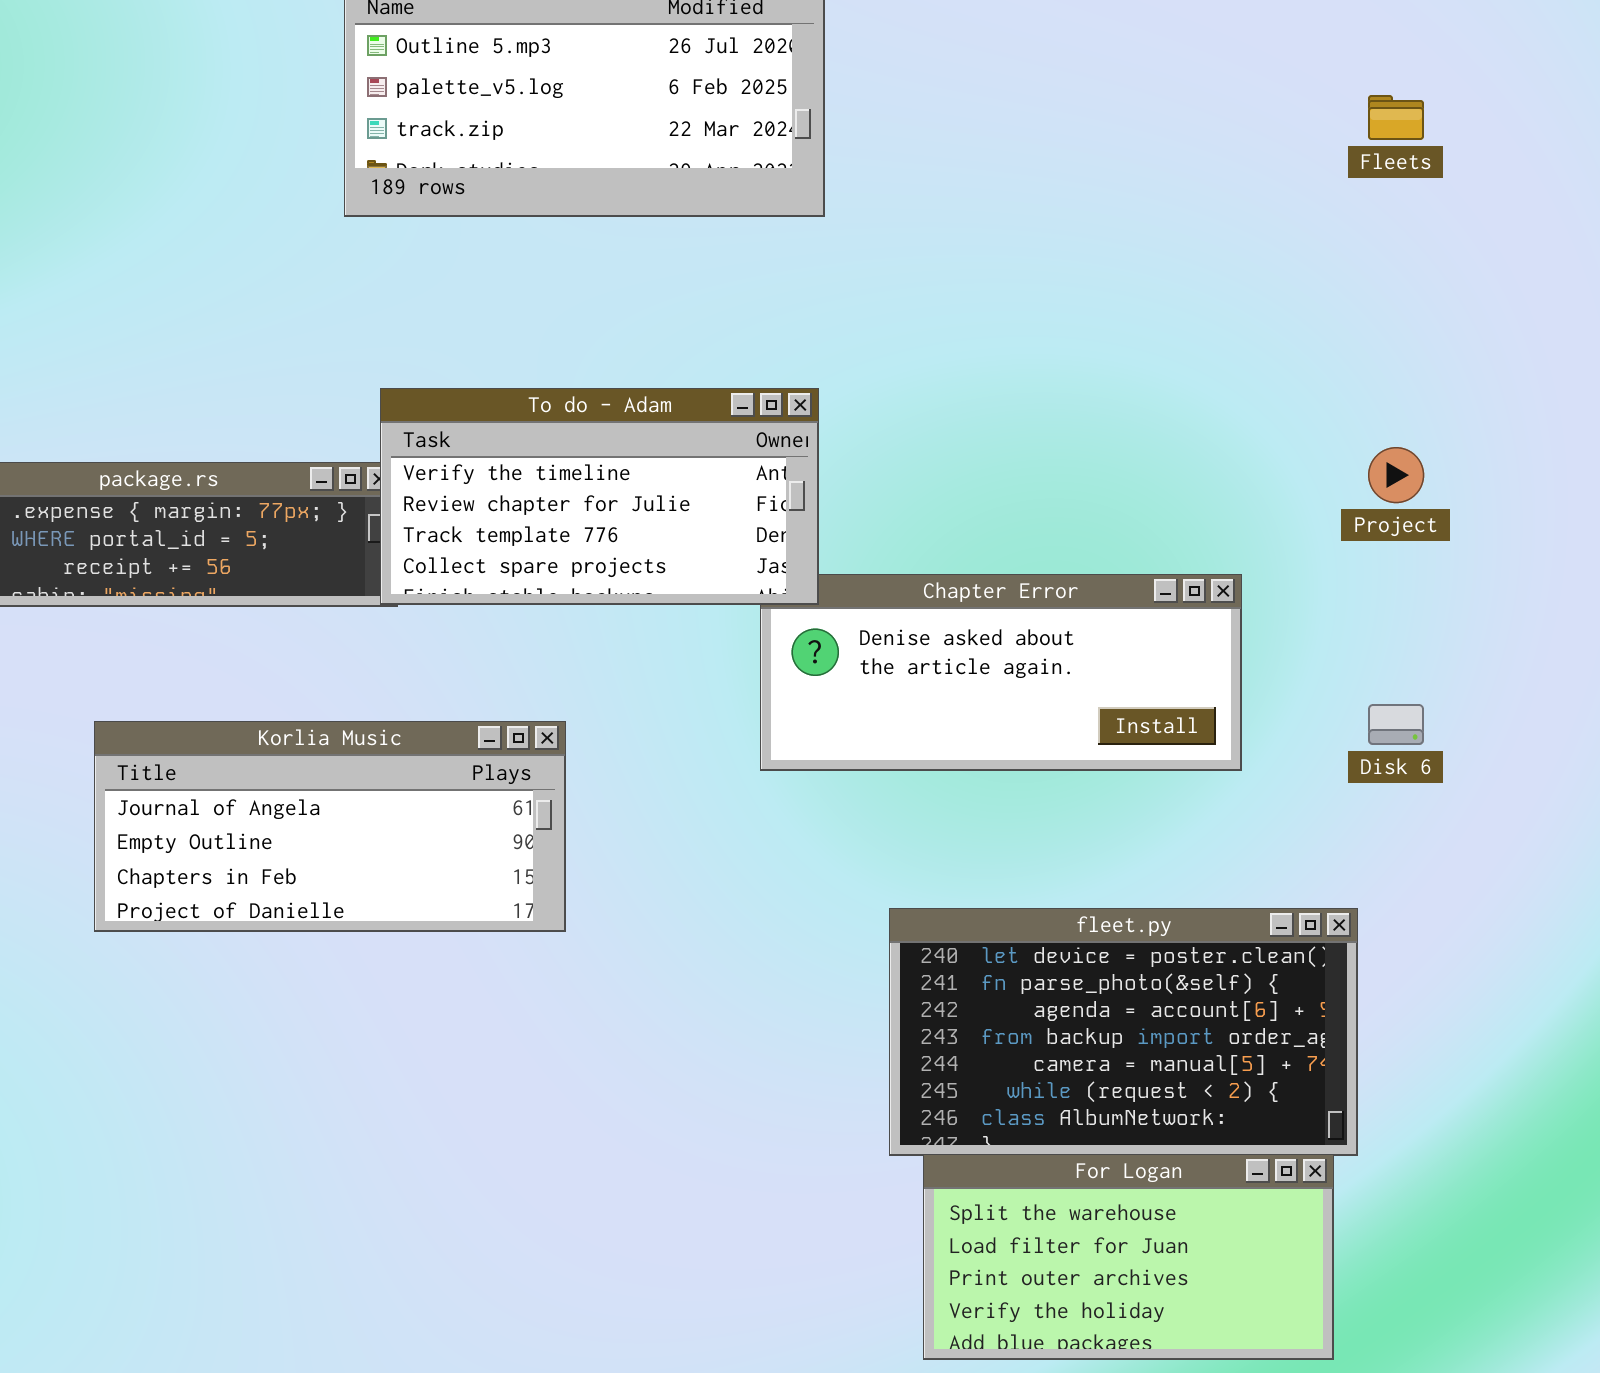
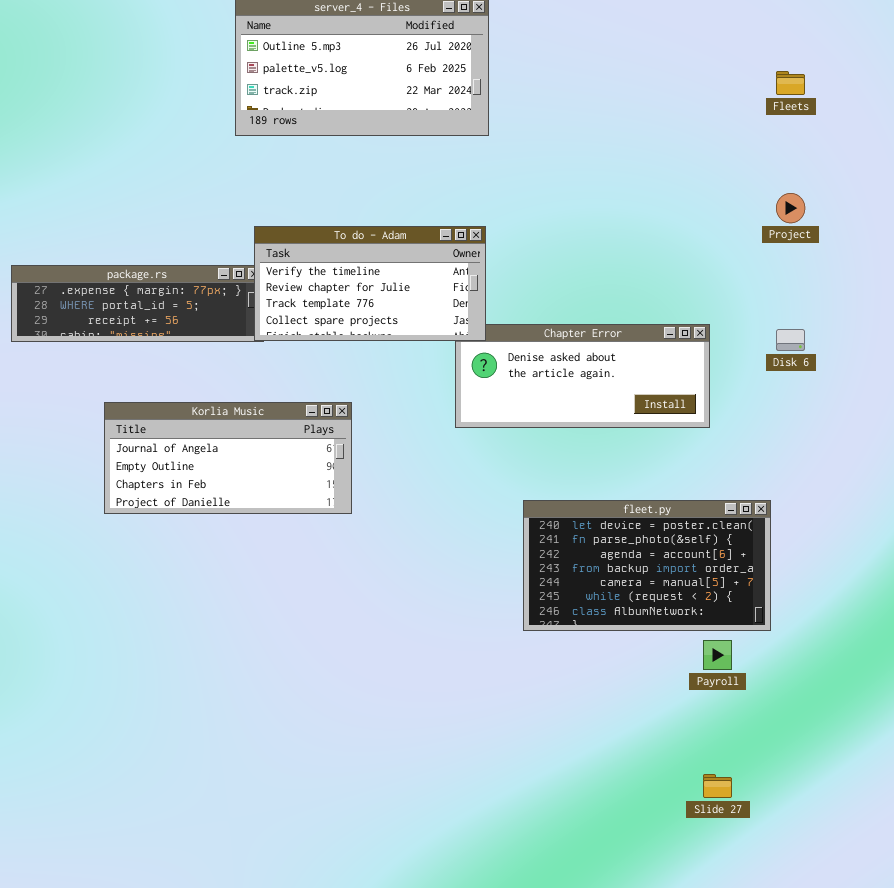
Project: [1368,447,1424,503] -> [776,193,805,223], moved
Disk 6: [1368,704,1424,745] -> [776,329,805,351], moved
For Logan: [923,1154,1334,1360] -> none, closed

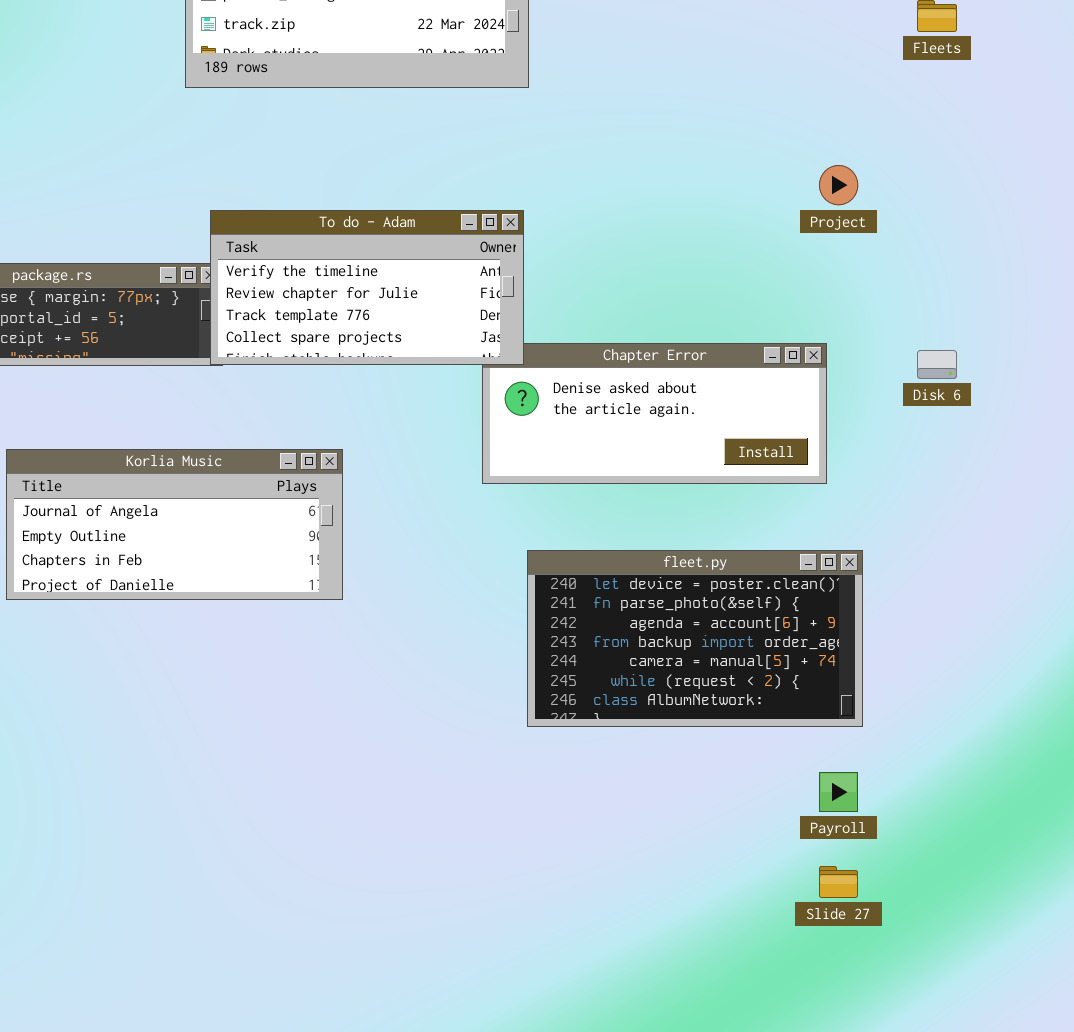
Project: [776,193,805,223] -> [819,165,858,205], moved
fleet.py: [523,500,771,631] -> [527,550,863,727], moved
Slide 27: [703,774,732,798] -> [819,866,858,898], moved

